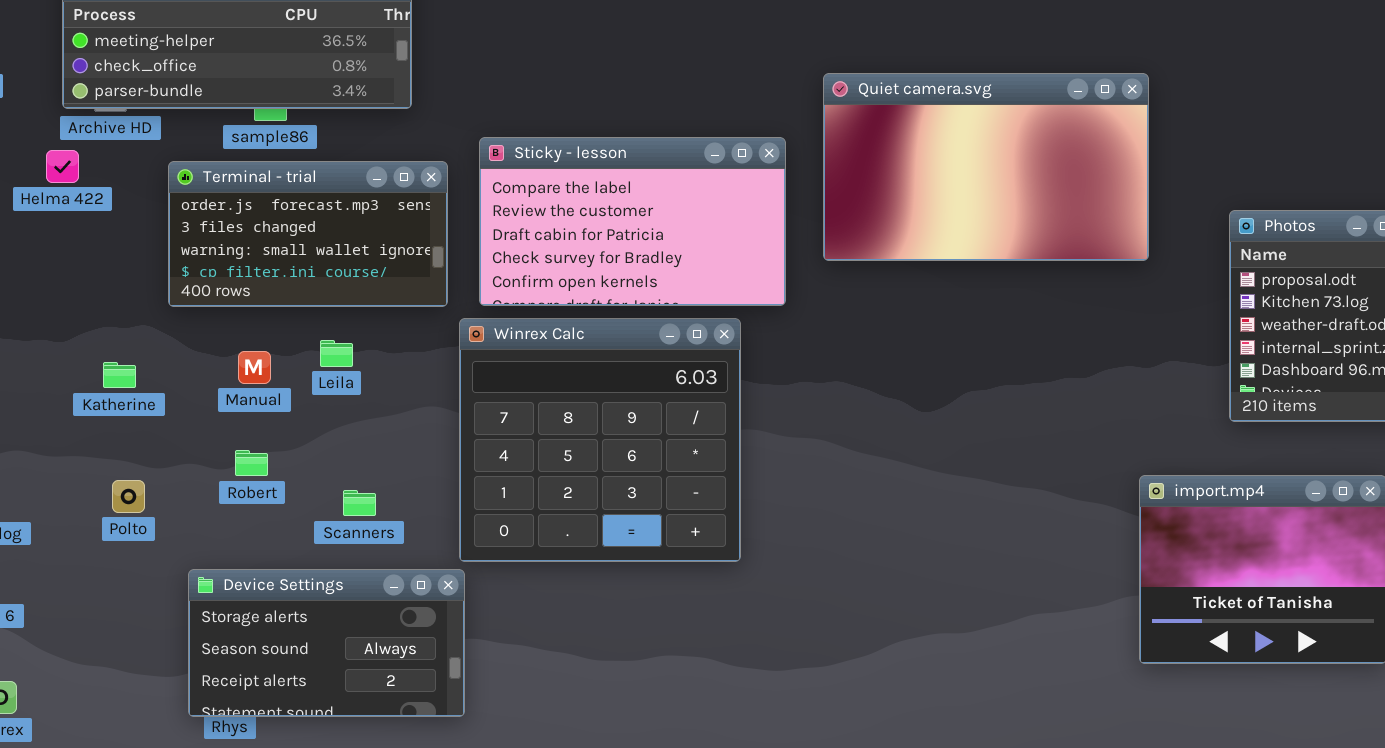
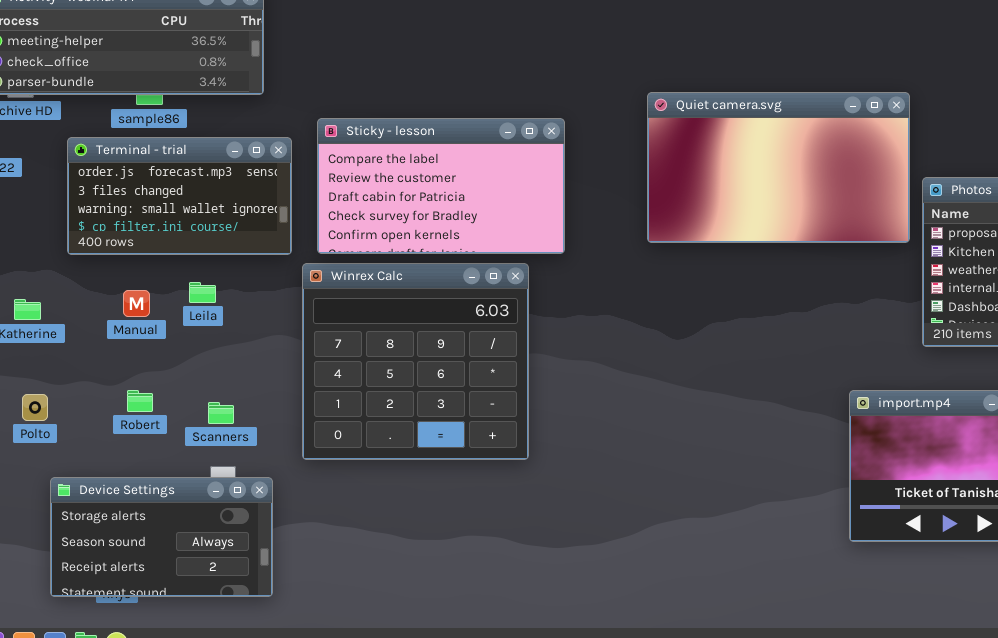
Quiet camera.svg: [823,73,1149,261] -> [647,92,910,243], moved
Robert: [235,450,268,476] -> [127,390,153,412], moved
Device Settings: [188,569,465,717] -> [50,477,273,597], moved

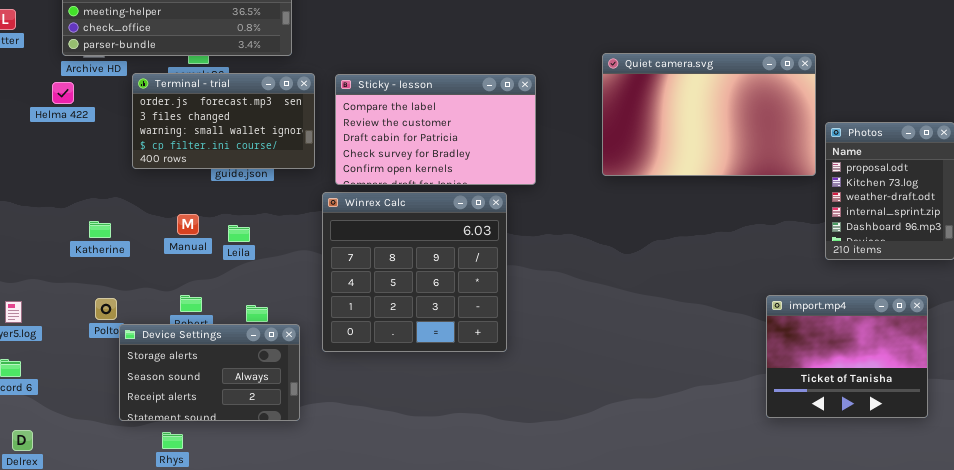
Terminal - trial: [67,137,292,255] -> [132,73,315,169], moved
Leila: [189,282,216,303] -> [228,225,250,242], moved
Device Settings: [50,477,273,597] -> [119,324,300,421], moved

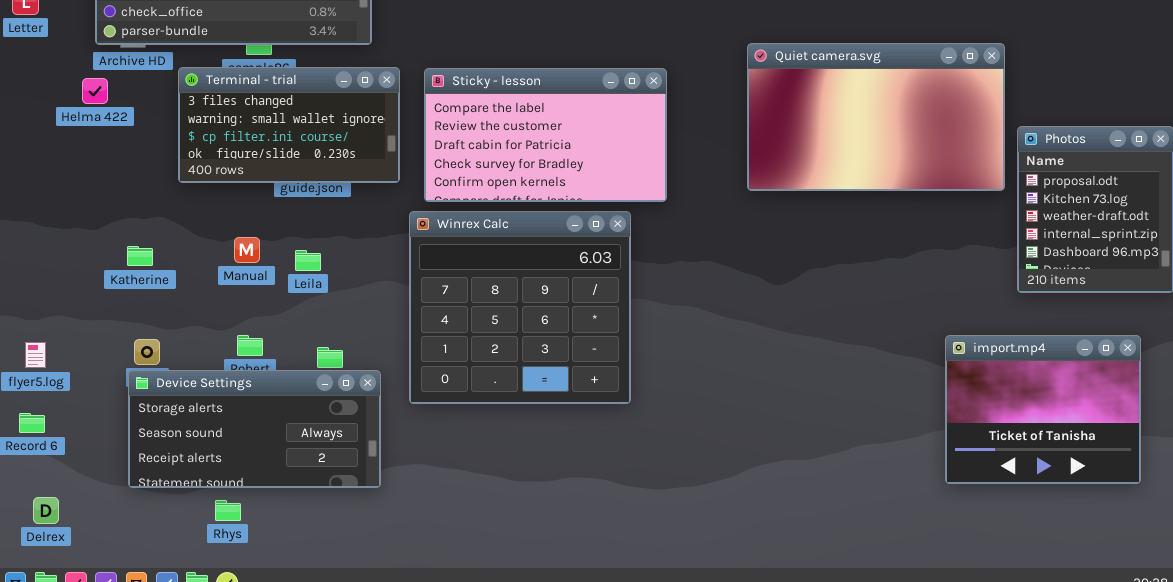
Terminal - trial: [132,73,315,169] -> [178,67,400,183], scrolled down 1 row
Device Settings: [119,324,300,421] -> [128,370,381,488], resized

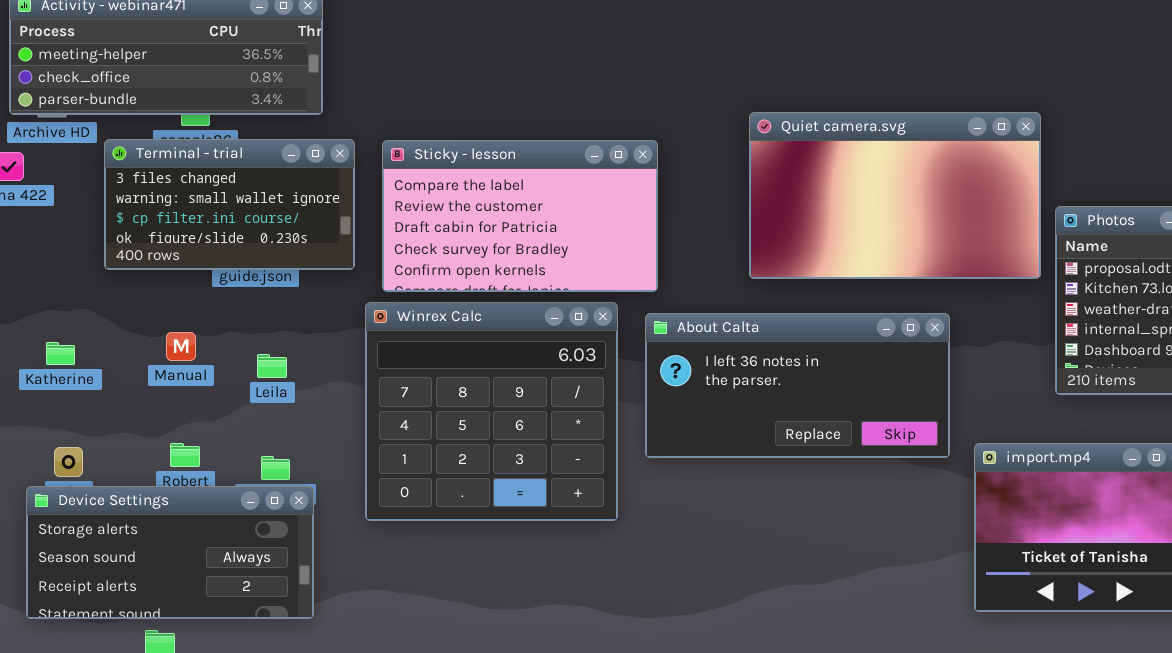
About Calta: none -> [645,313,950,458], opened
Leila: [295,250,321,271] -> [257,354,287,378], moved
Device Settings: [128,370,381,488] -> [26,486,314,619], moved

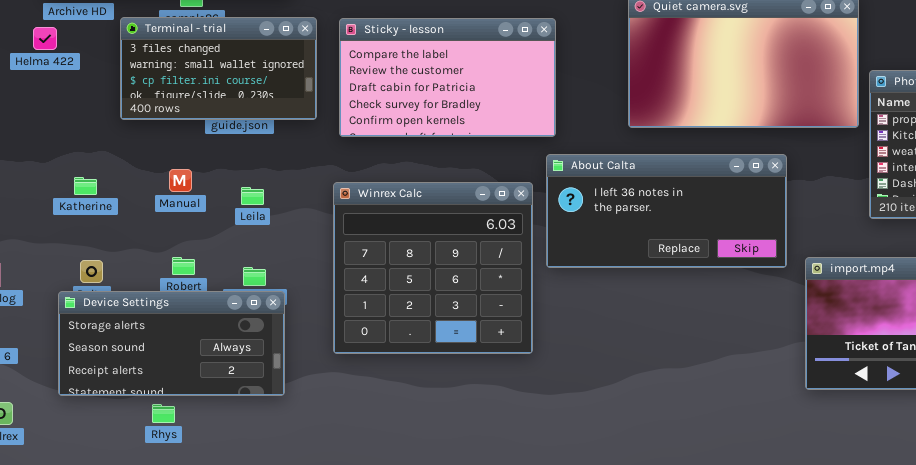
Winrex Calc: [365,302,618,521] -> [333,182,533,354], moved

